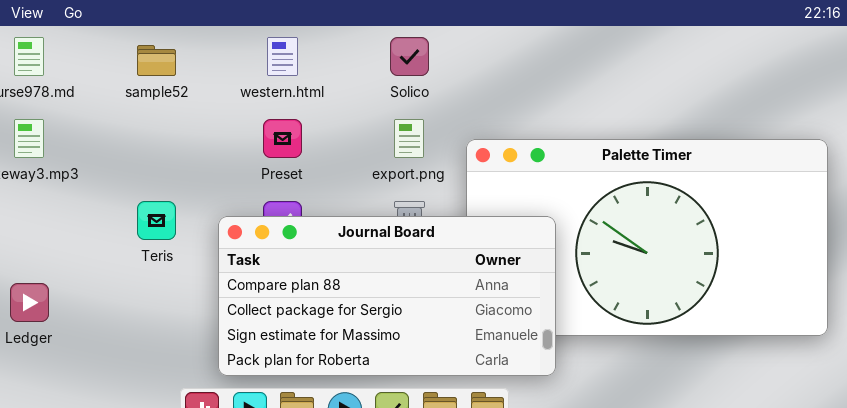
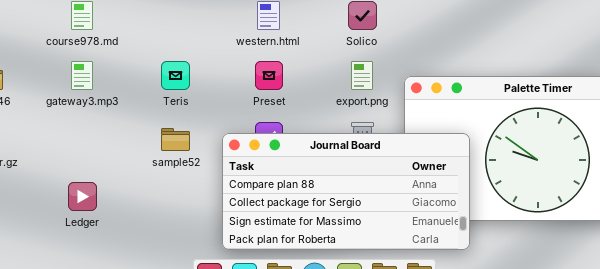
sample52: [137,45,176,76] -> [161,128,190,151], moved
Teris: [137,201,176,240] -> [161,61,190,90], moved

